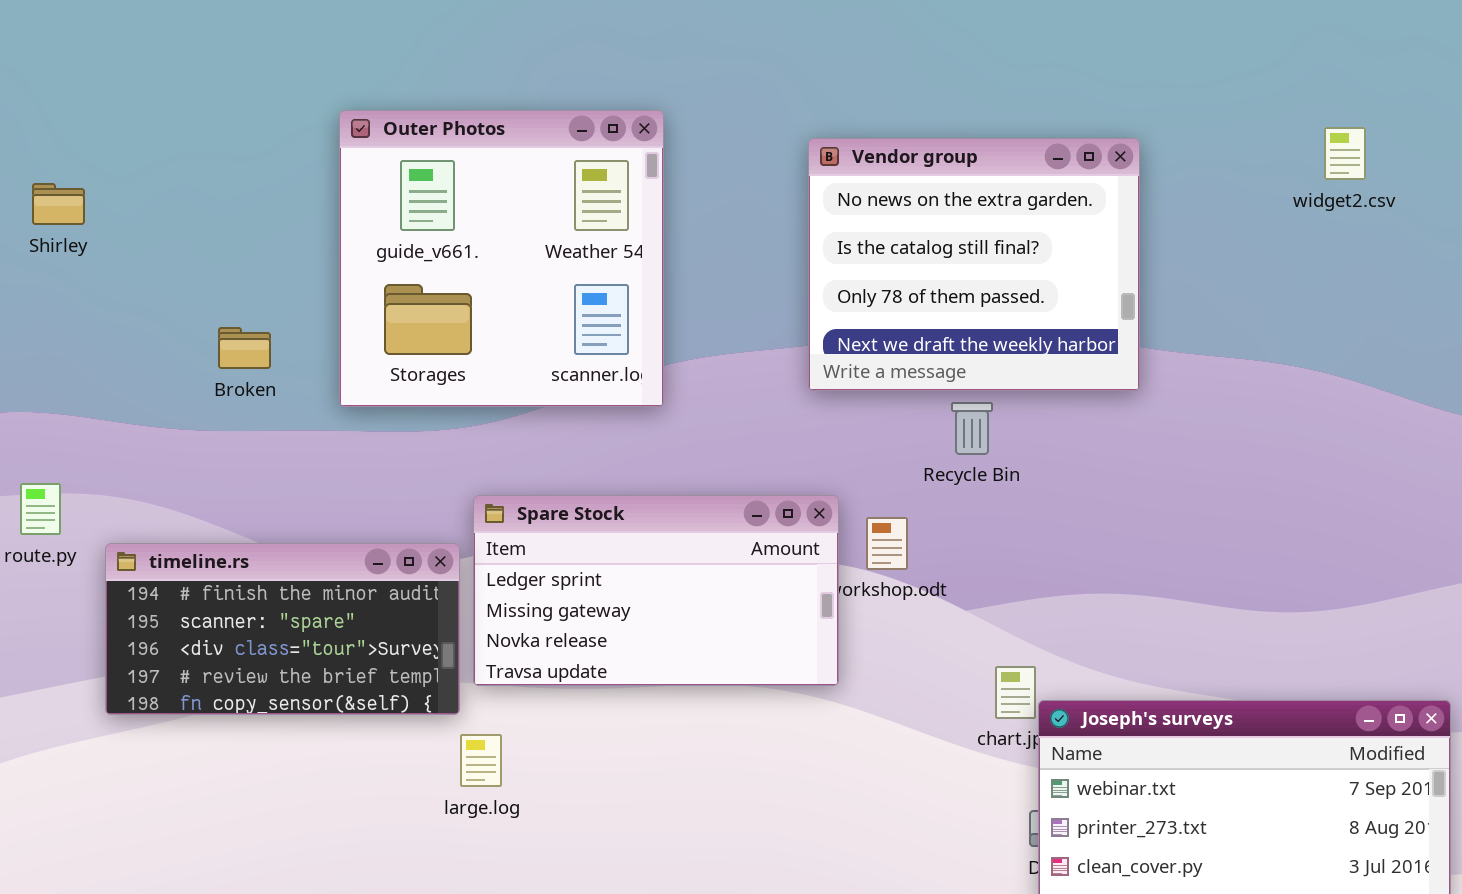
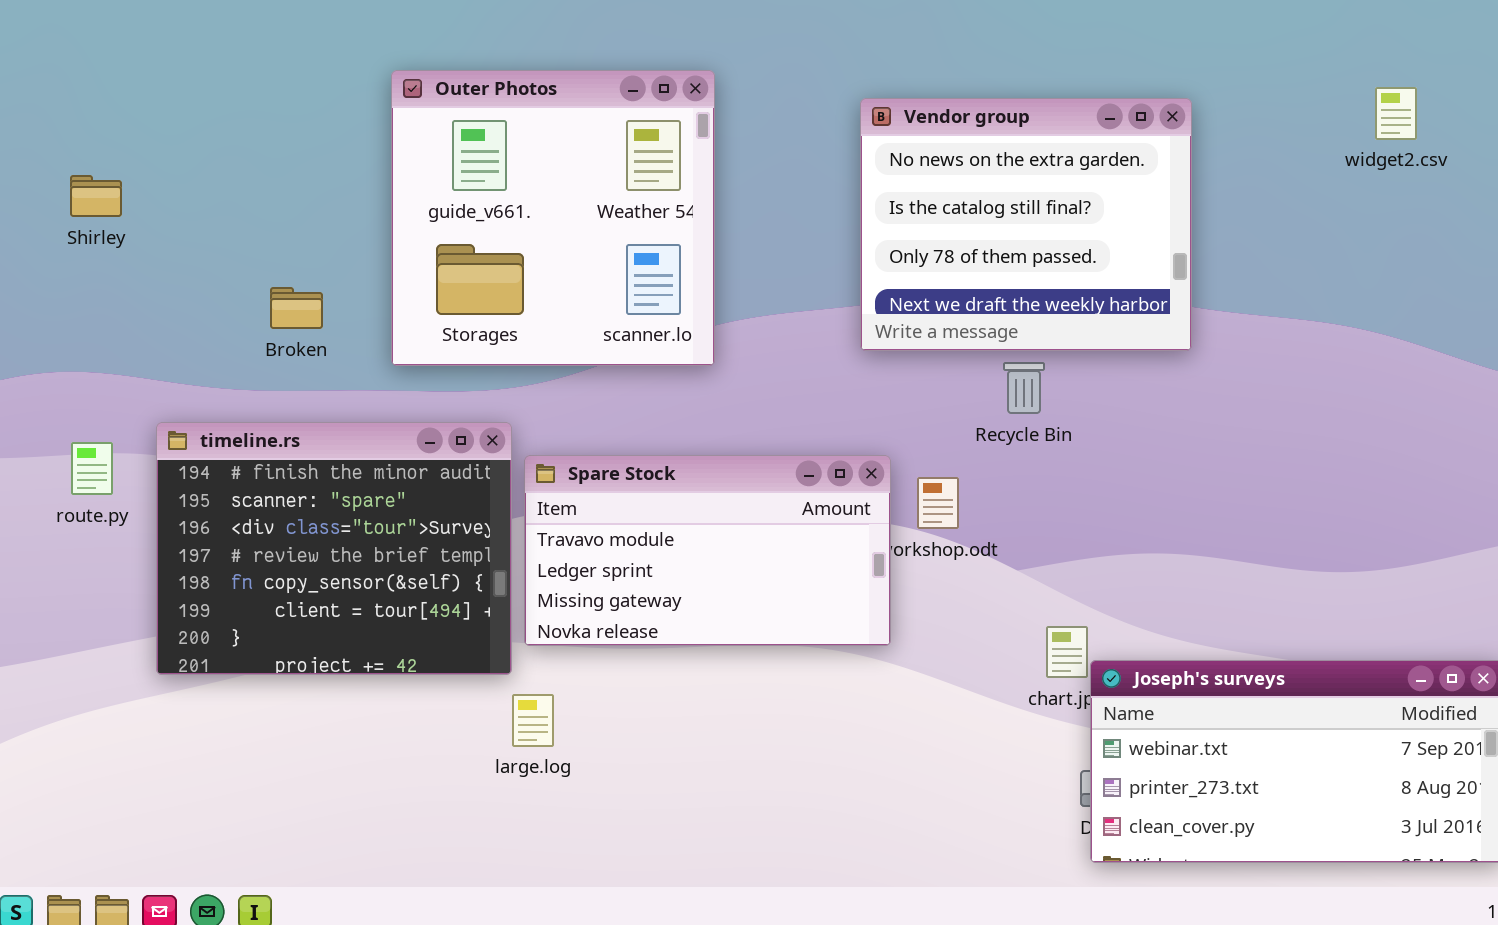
Shirley: [32,183,85,225] -> [70,175,122,217], moved
Spare Stock: [473,495,839,686] -> [524,455,891,646], scrolled up 1 row
timeline.rs: [105,543,460,715] -> [156,422,512,675], resized

